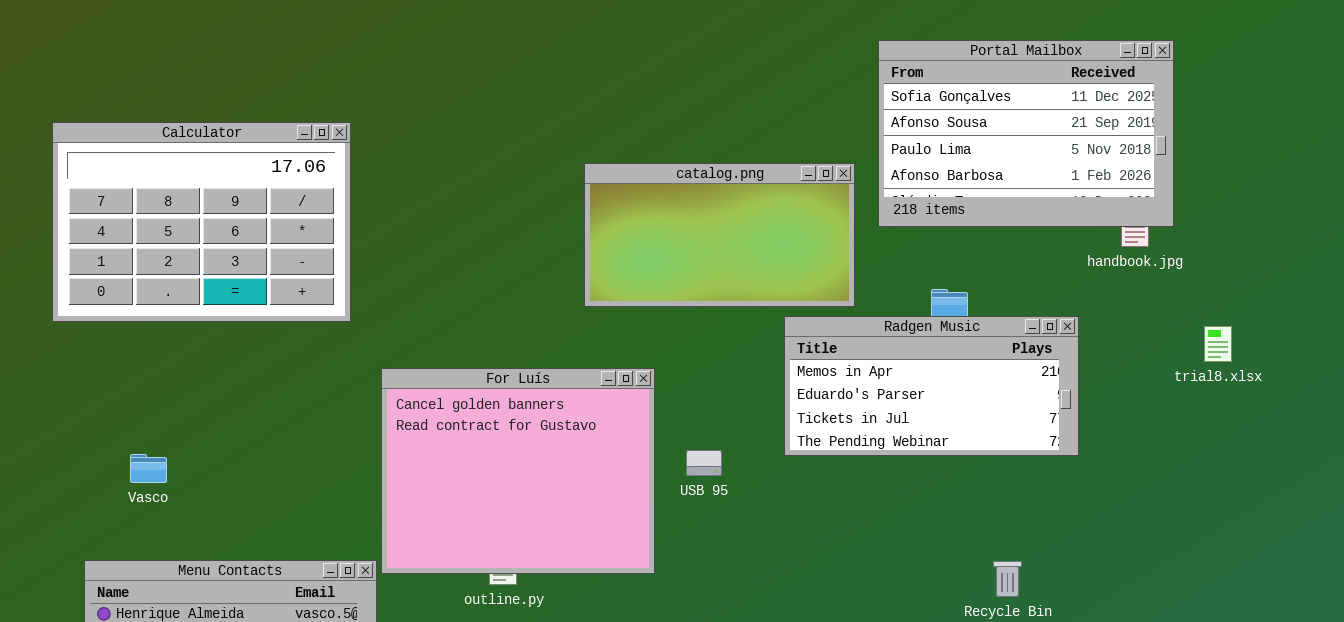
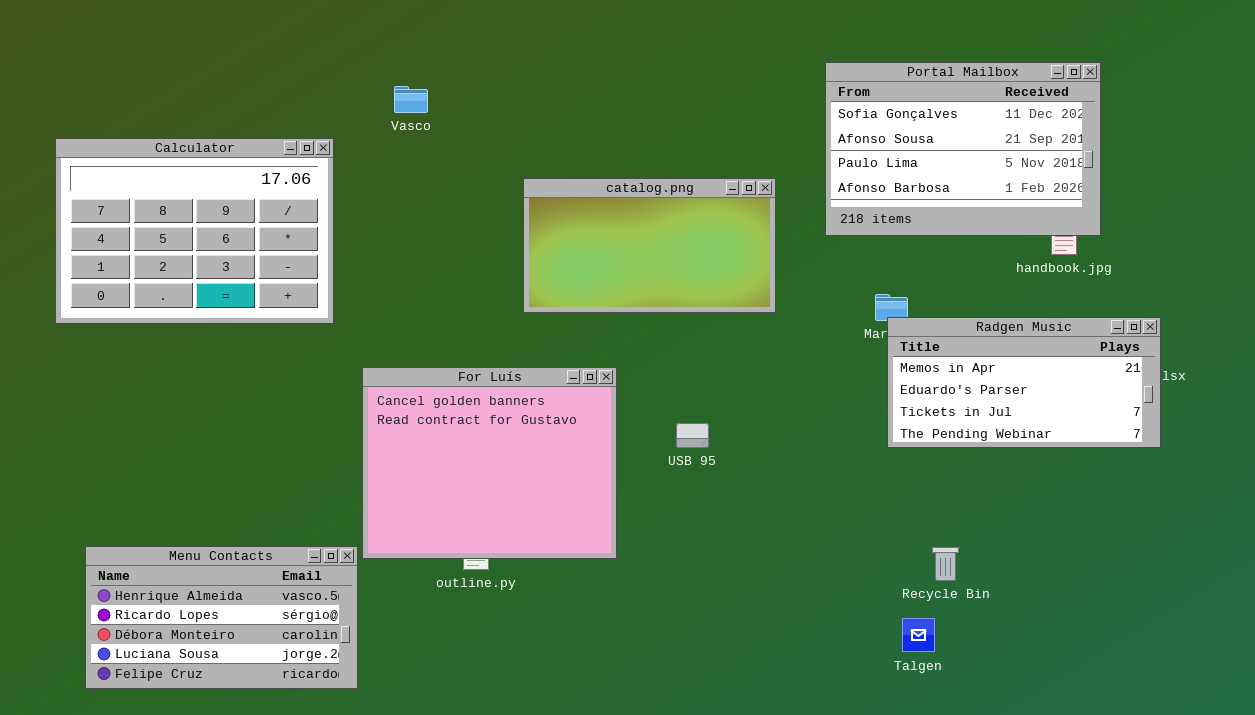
catalog.png: [584,163,855,307] -> [523,178,776,313], moved
Radgen Music: [784,316,1079,456] -> [887,317,1161,448], moved
USB 95: [686,450,722,476] -> [676,423,709,448], moved
Vasco: [130,454,167,483] -> [394,86,428,113], moved

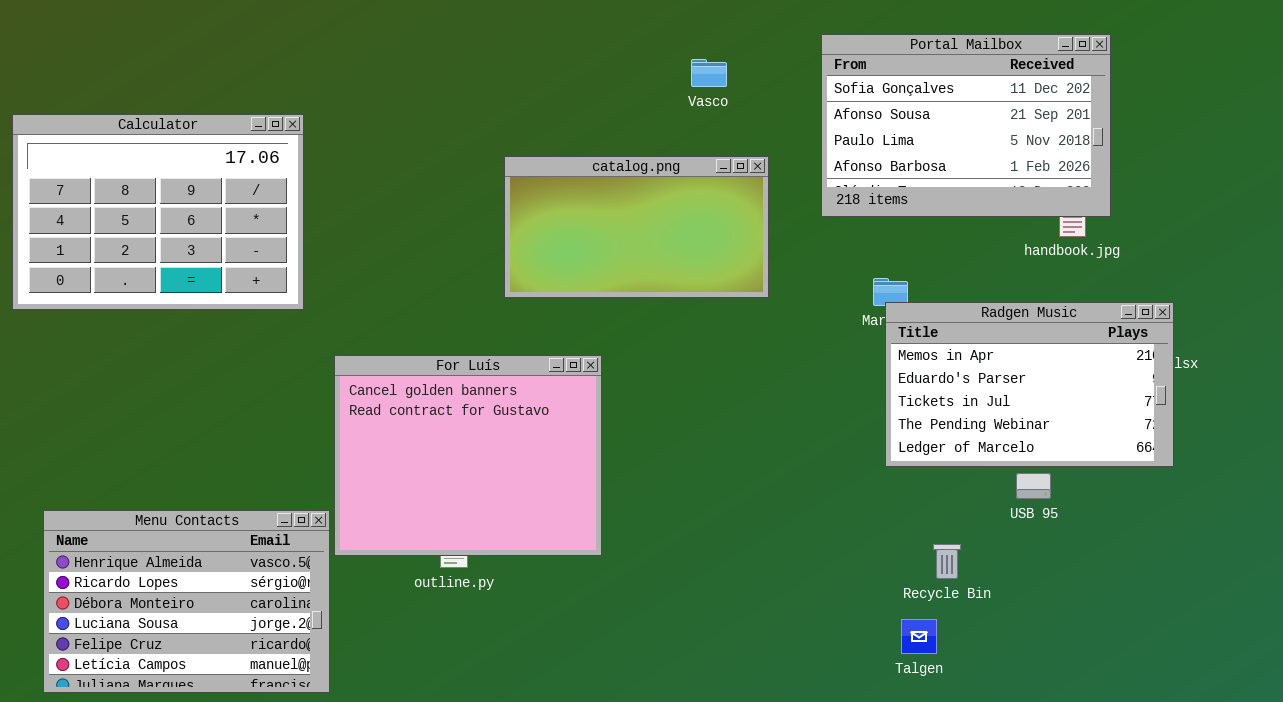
Vasco: [394,86,428,113] -> [691,59,727,87], moved
Radgen Music: [887,317,1161,448] -> [885,302,1174,467], resized
USB 95: [676,423,709,448] -> [1016,473,1051,499], moved
Menu Contacts: [85,546,358,689] -> [43,510,330,693], resized

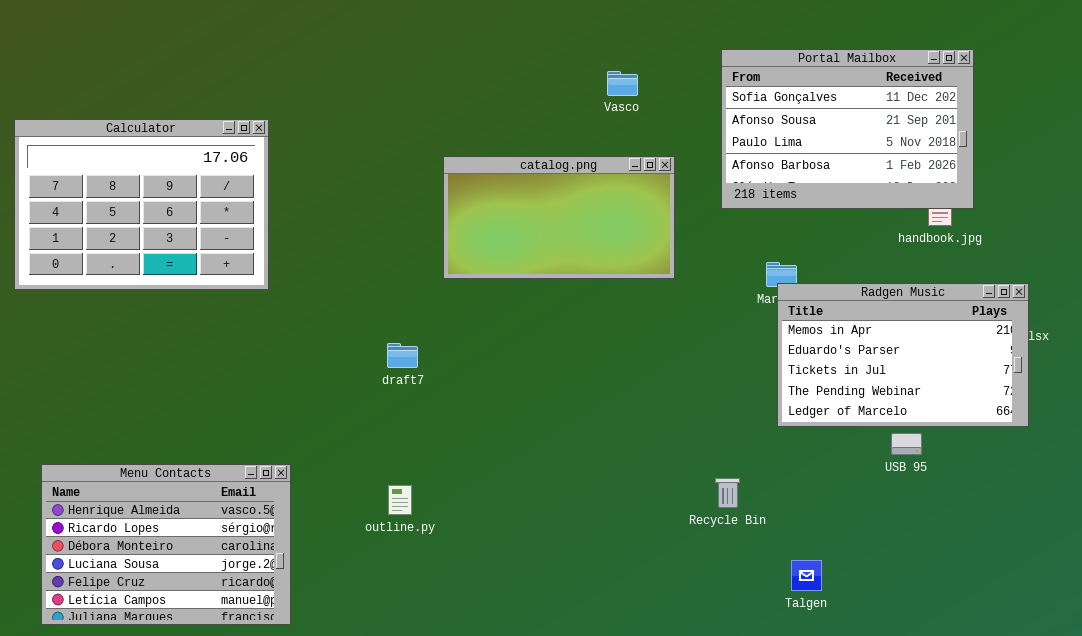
For Luís: [334,355,602,556] -> none, closed
Recycle Bin: [933,544,961,579] -> [715,478,740,508], moved

